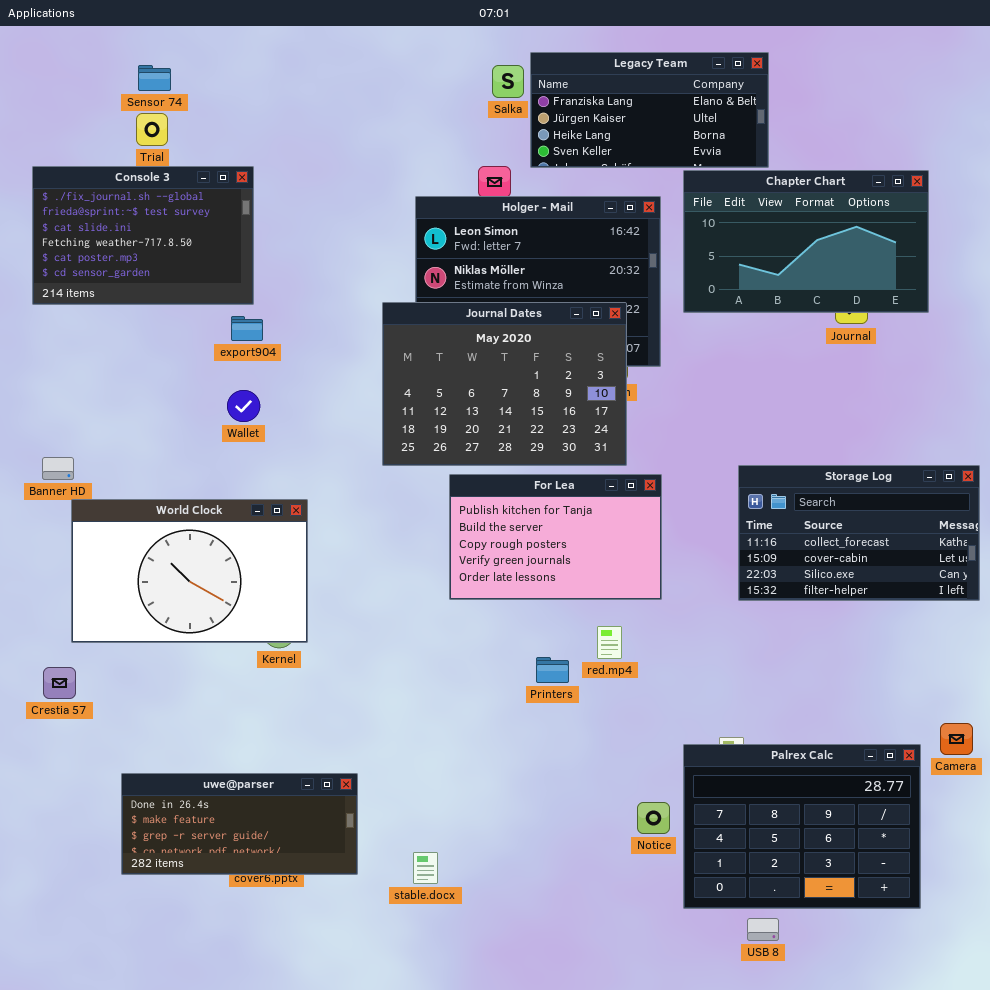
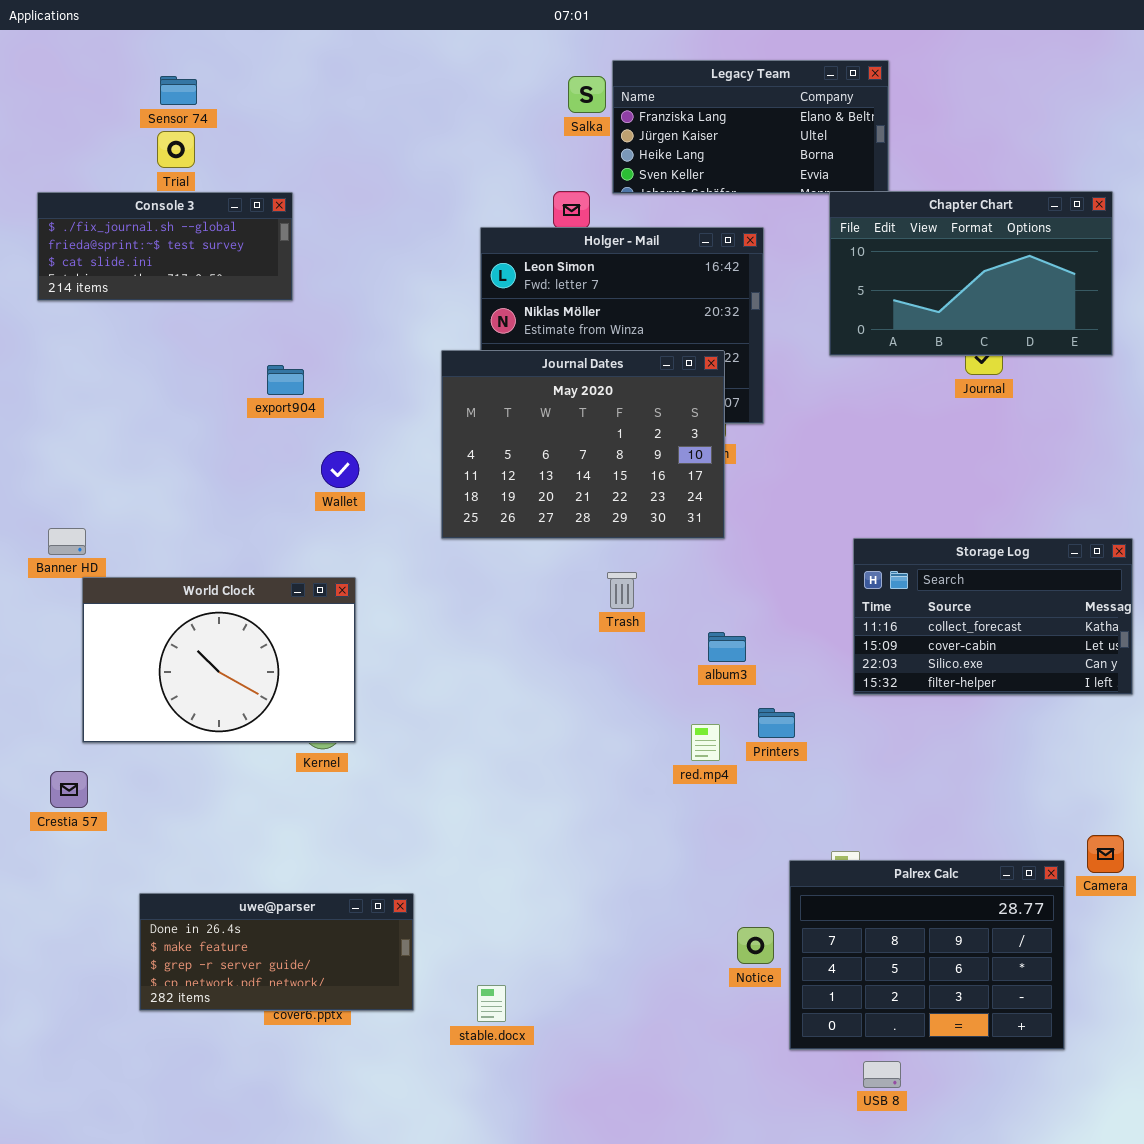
Console 3: [32,166,254,305] -> [37,192,293,301], resized
Chapter Chart: [683,170,929,313] -> [829,191,1113,356], moved
Wallet: [227,390,260,422] -> [321,451,359,488], moved
For Lea: [449,474,662,600] -> none, closed
Printers: [536,657,569,683] -> [758,708,795,738], moved

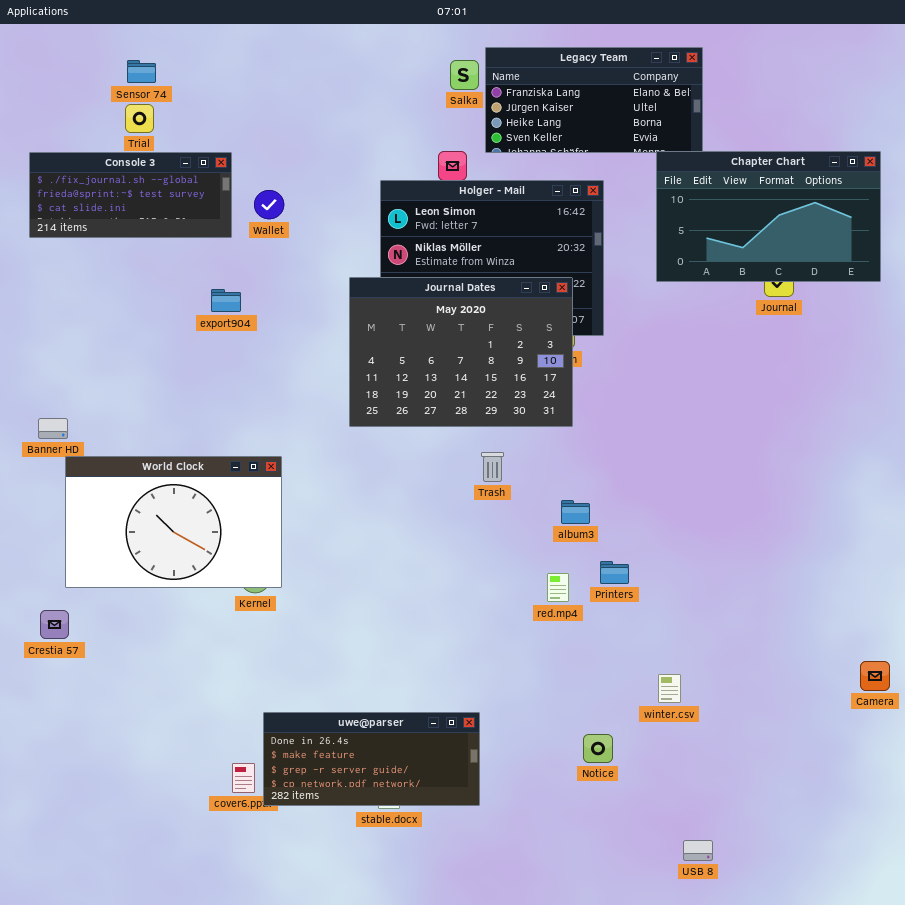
Wallet: [321,451,359,488] -> [254,190,284,219], moved
Storage Log: [853,538,1133,695] -> none, closed
Palrex Calc: [789,860,1065,1050] -> none, closed
uwe@parser: [139,893,414,1011] -> [263,712,480,806], moved

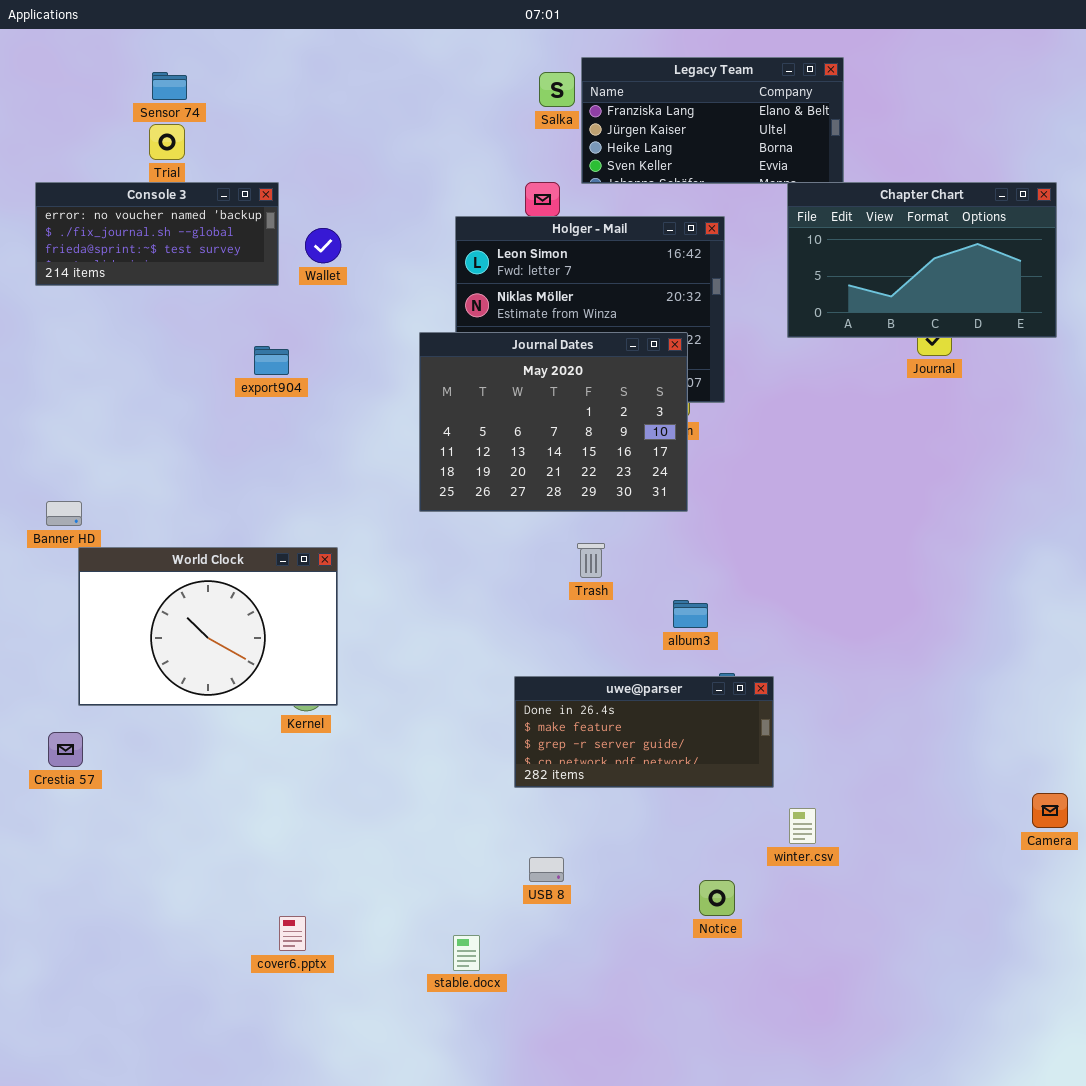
Console 3: [29,152,232,238] -> [35,182,279,286], scrolled up 1 row
uwe@parser: [263,712,480,806] -> [514,676,774,788], moved
USB 8: [683,840,713,861] -> [529,857,564,882], moved

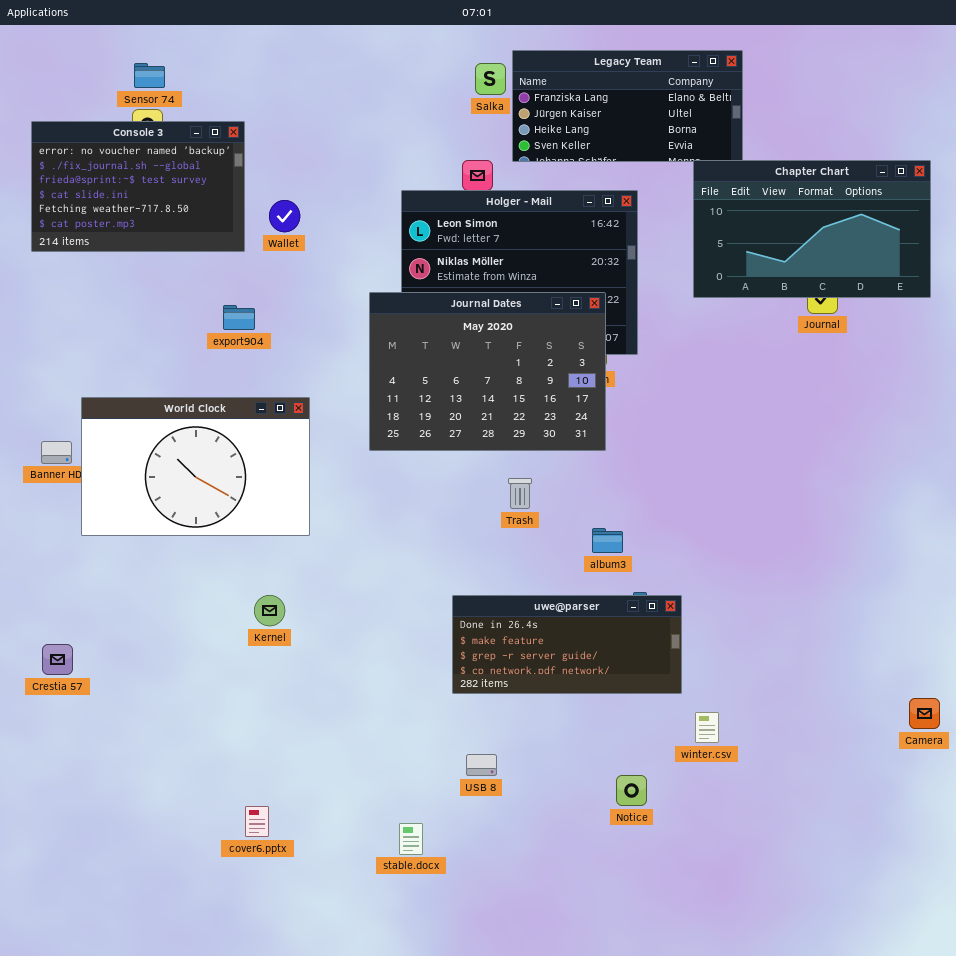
Console 3: [35,182,279,286] -> [31,121,245,252], resized
World Clock: [78,547,338,706] -> [81,397,310,536], moved

